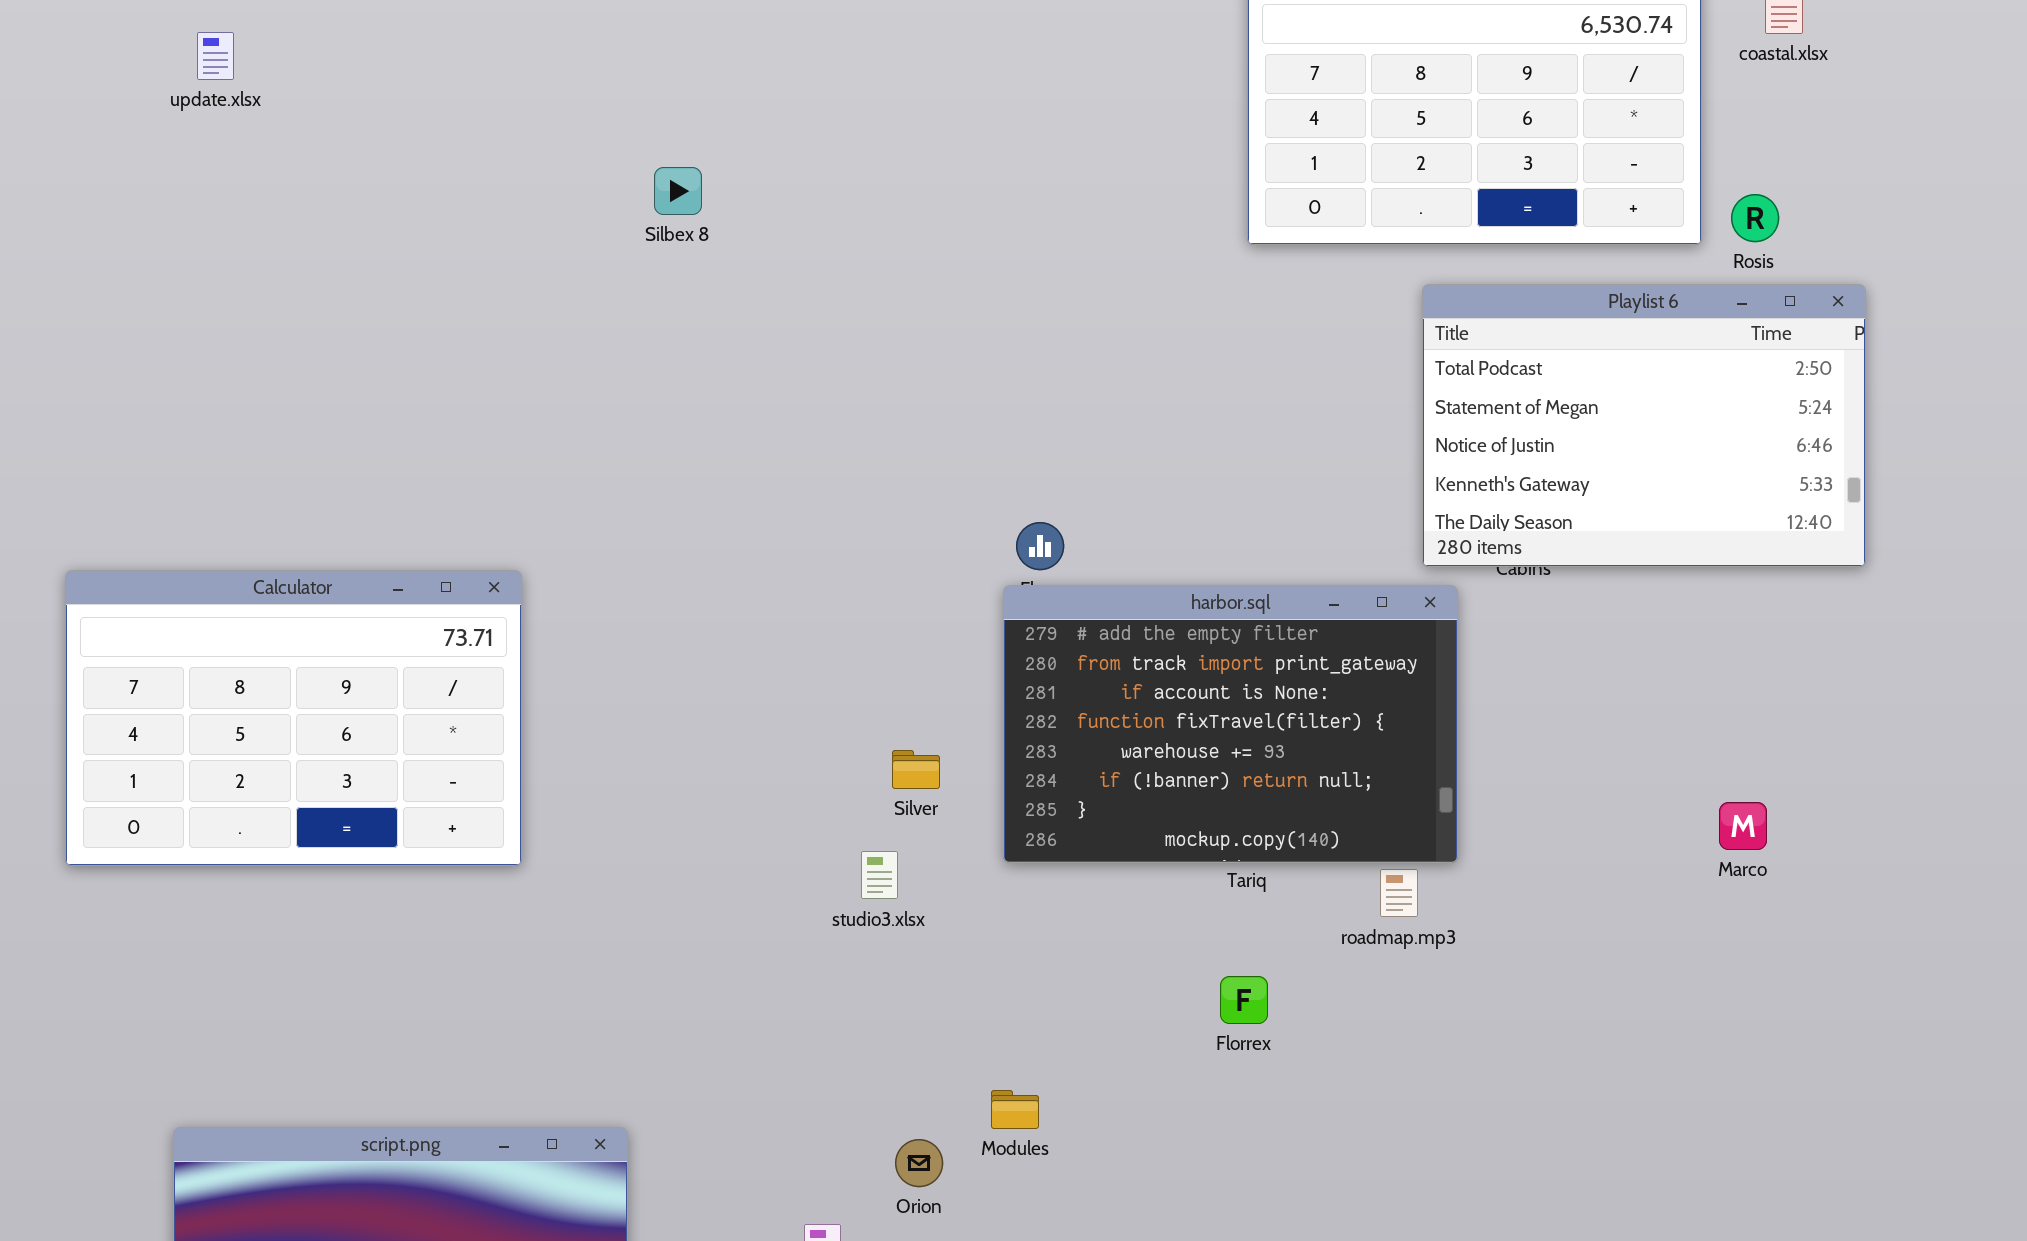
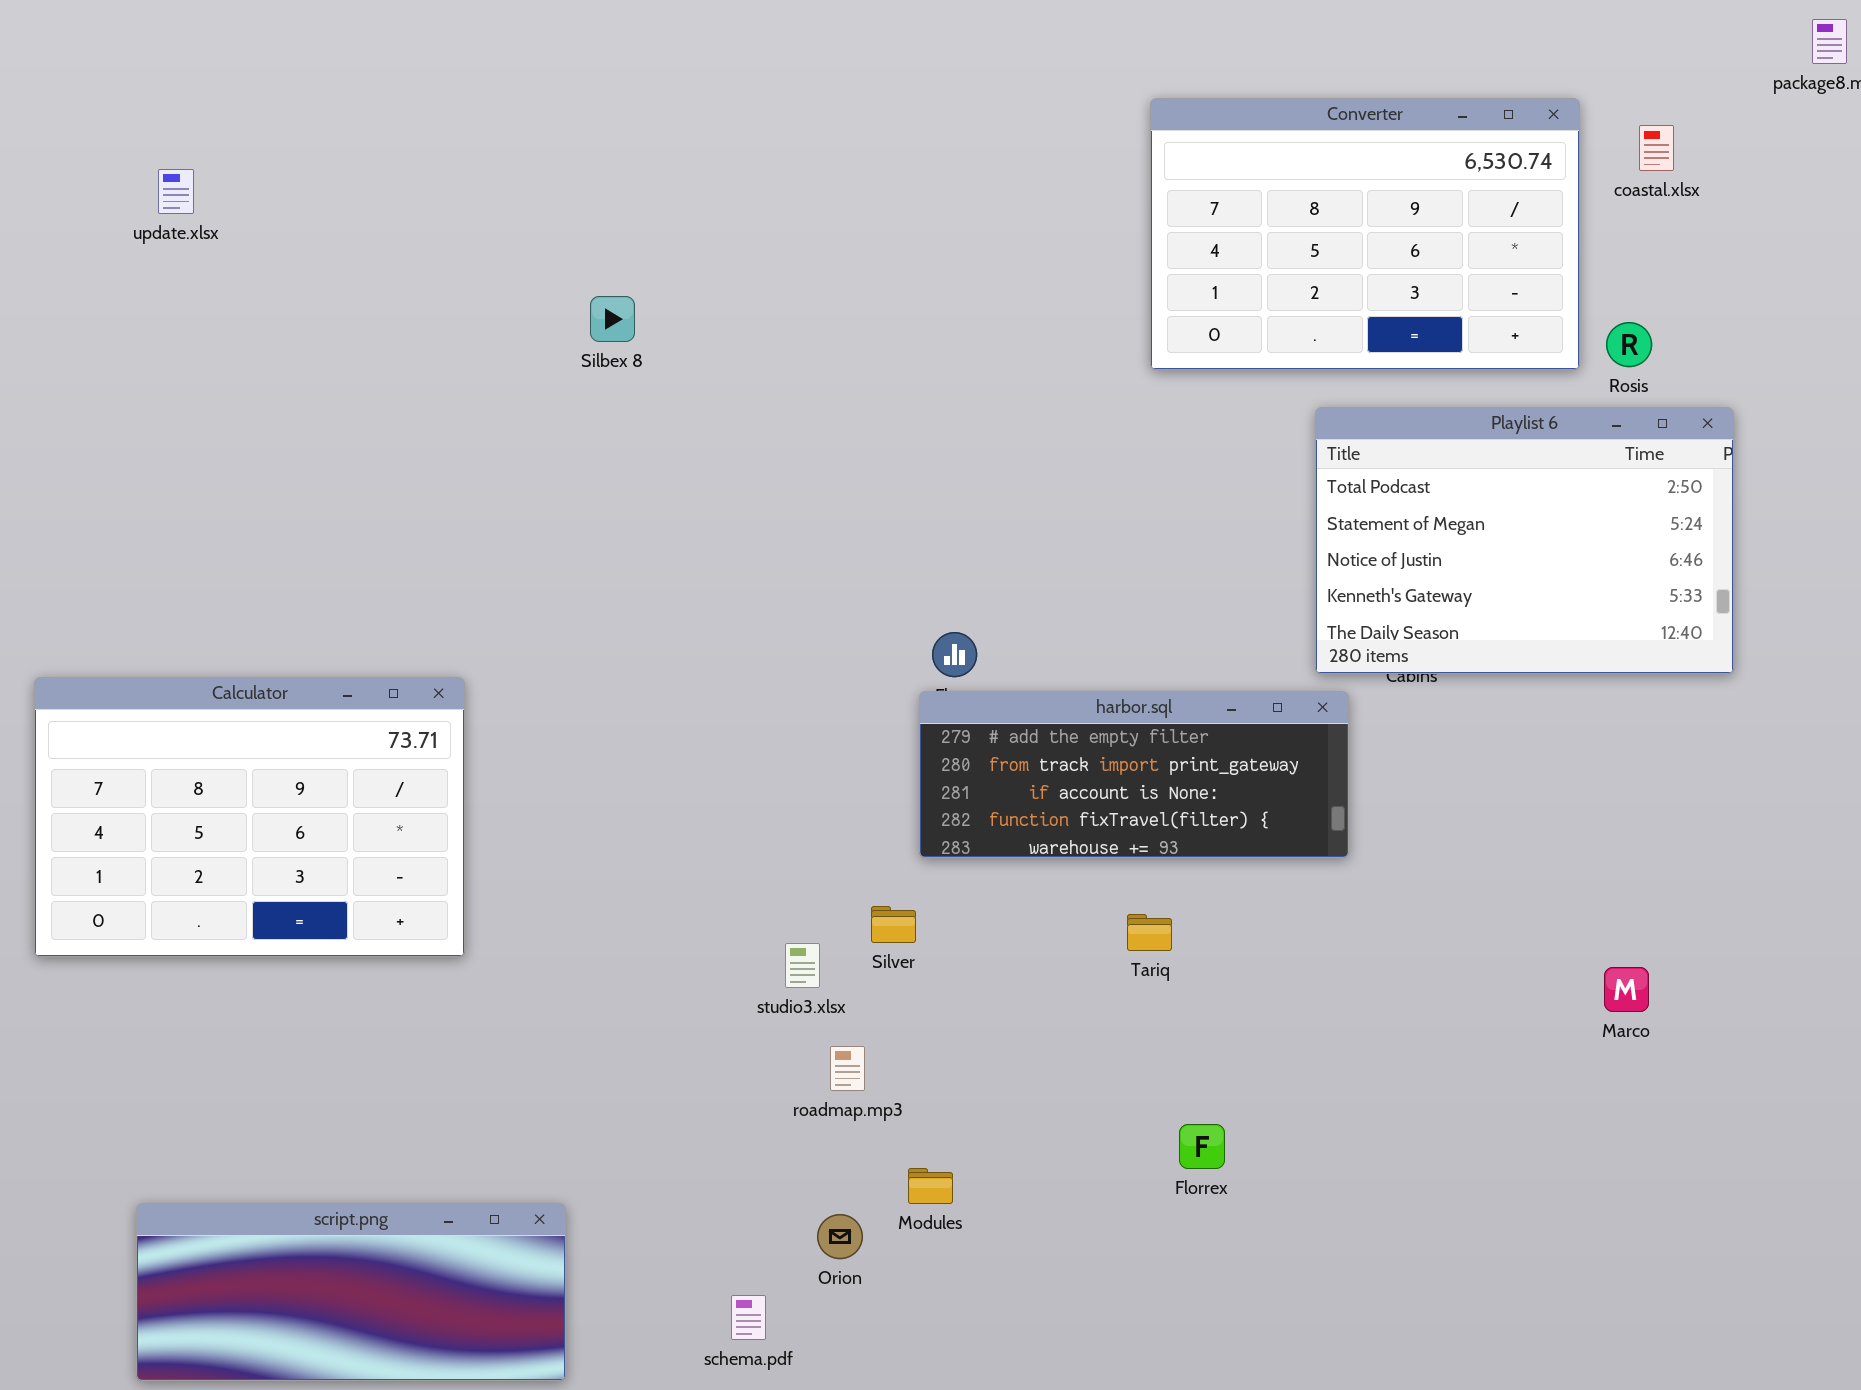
harbor.sql: [1003,585,1458,863] -> [919,691,1349,858], resized
Silver: [892,750,940,789] -> [871,906,916,943], moved
Marco: [1719,802,1767,850] -> [1604,967,1649,1012], moved
roadmap.mp3: [1380,869,1418,917] -> [830,1046,865,1091], moved
Florrex: [1220,976,1268,1024] -> [1179,1124,1225,1169], moved

